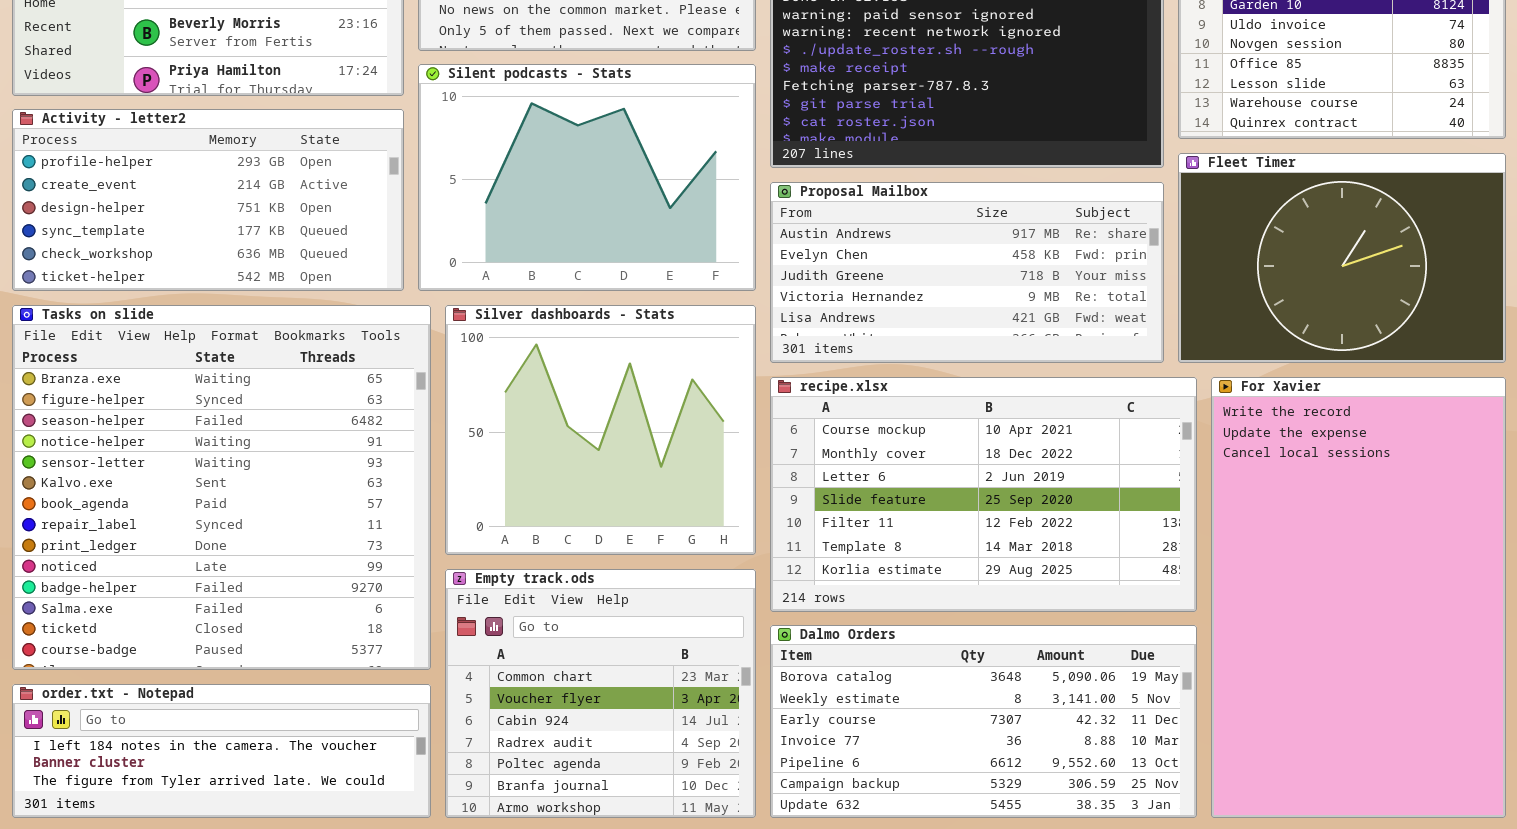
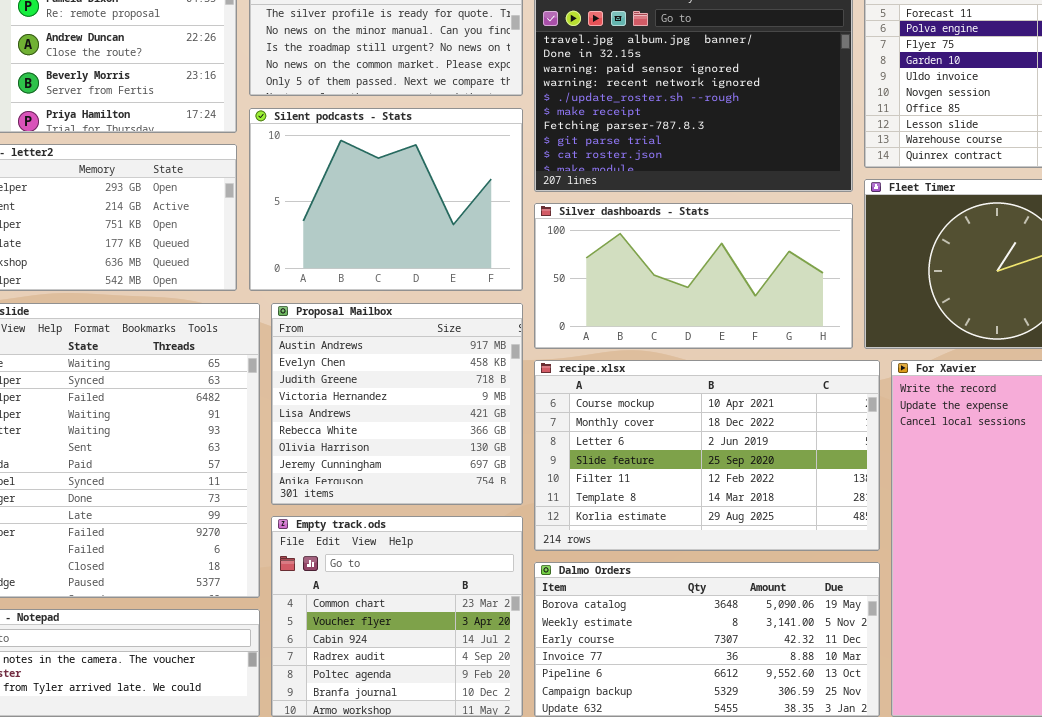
Proposal Mailbox: [770,182,1164,363] -> [271,303,523,505], moved, resized
Silver dashboards - Stats: [445,305,756,555] -> [534,203,853,349], moved, resized

